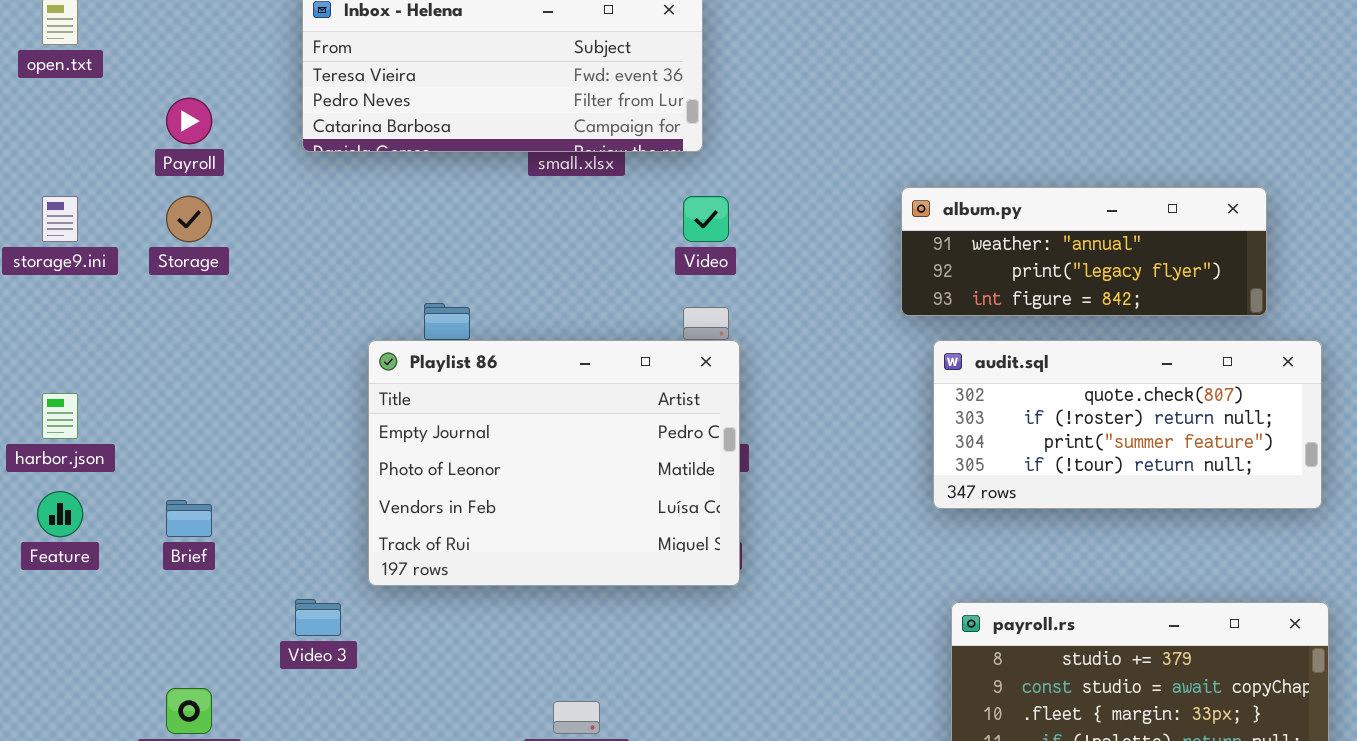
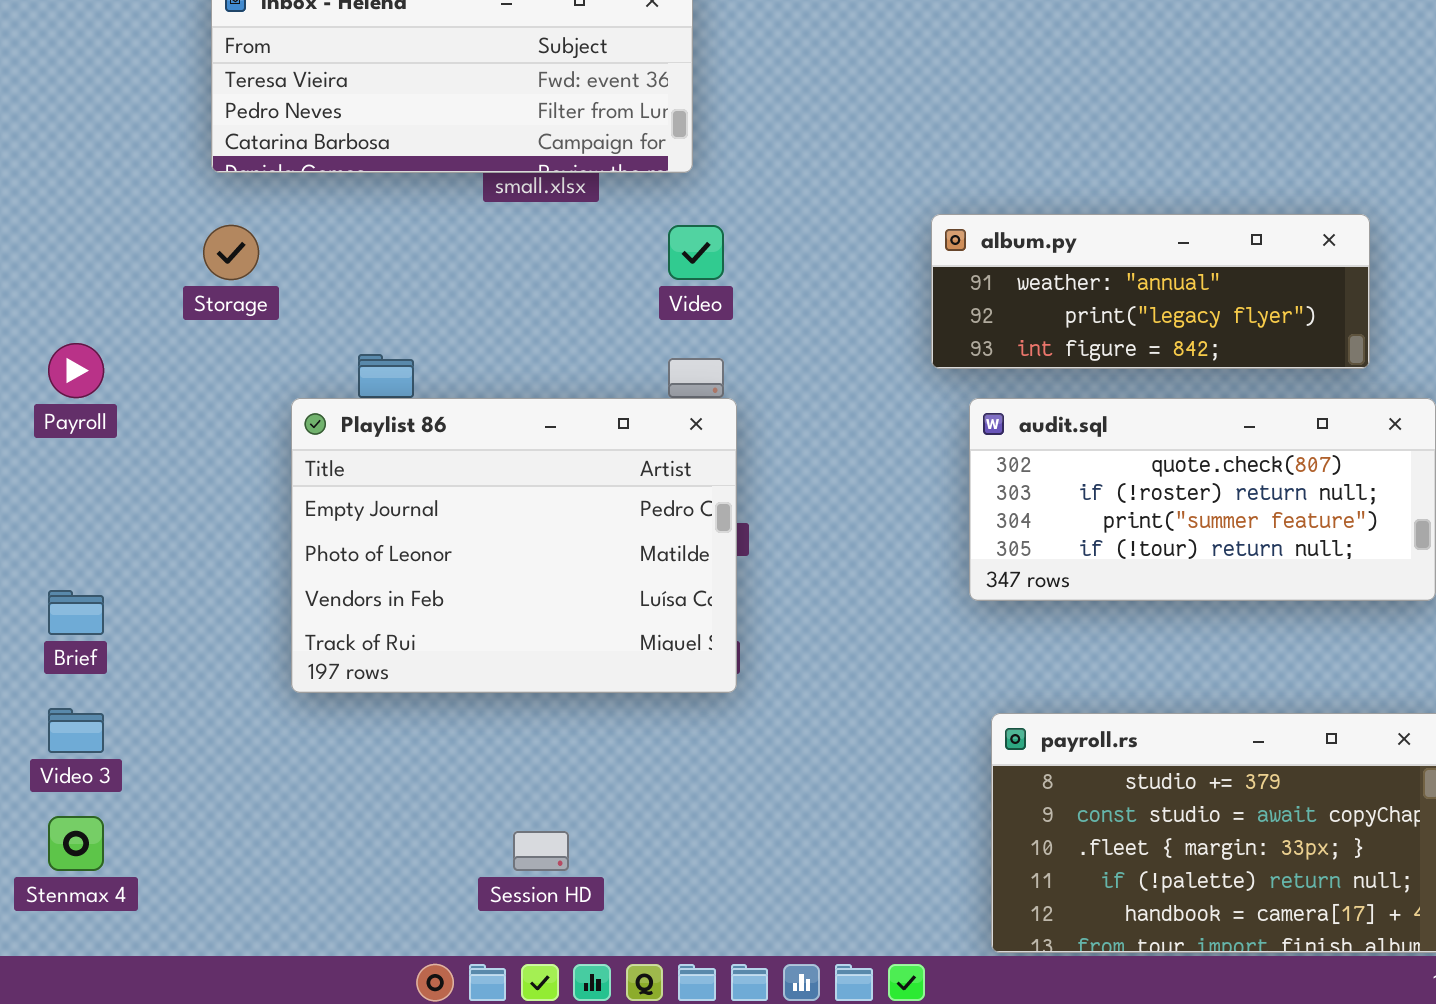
Payroll: [166,98,212,144] -> [48,343,104,398], moved
Storage: [166,196,212,242] -> [203,225,259,280], moved
Video 3: [295,599,341,636] -> [48,708,104,753], moved

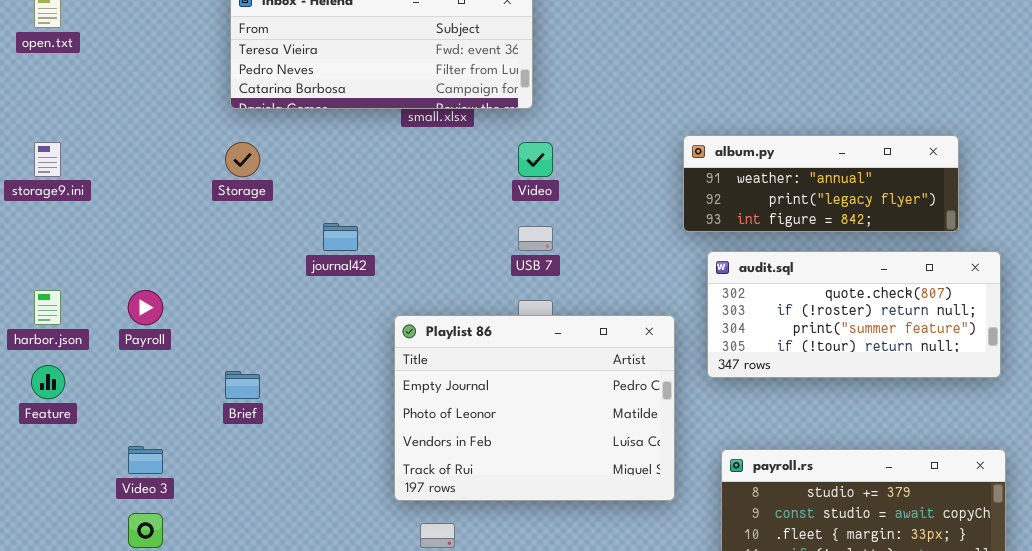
Payroll: [48,343,104,398] -> [128,290,163,325], moved
Playlist 86: [291,398,737,693] -> [394,315,675,501], moved
Brief: [48,590,104,635] -> [225,371,260,399], moved

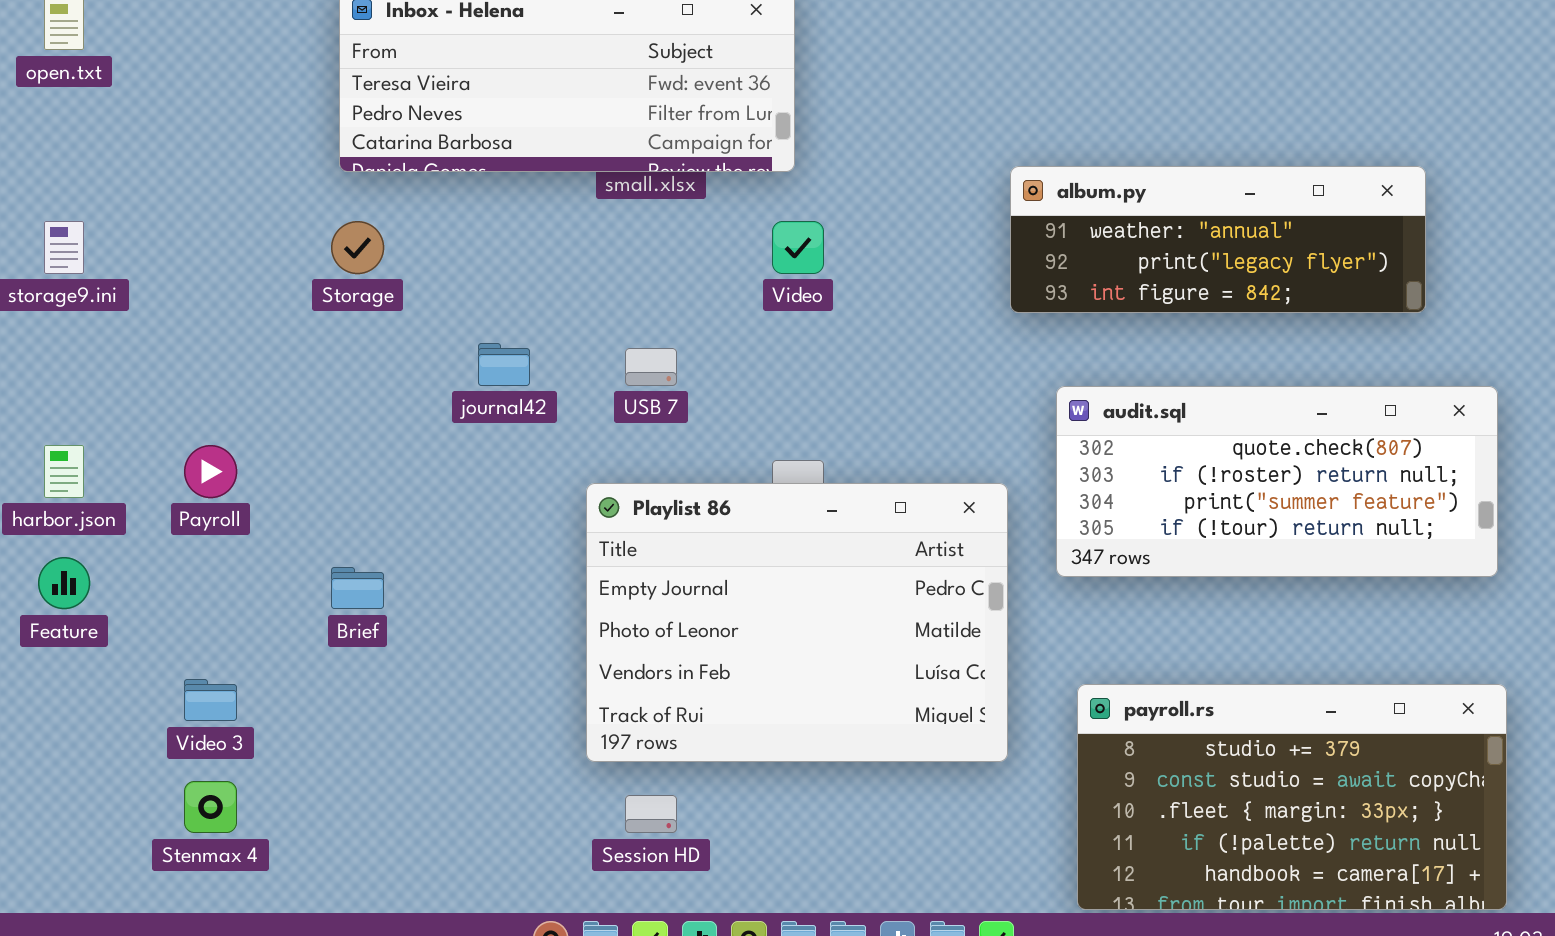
album.py: [683,135,959,232] -> [1010,166,1426,313], moved
USB 7: [518,226,553,251] -> [625,348,677,386], moved

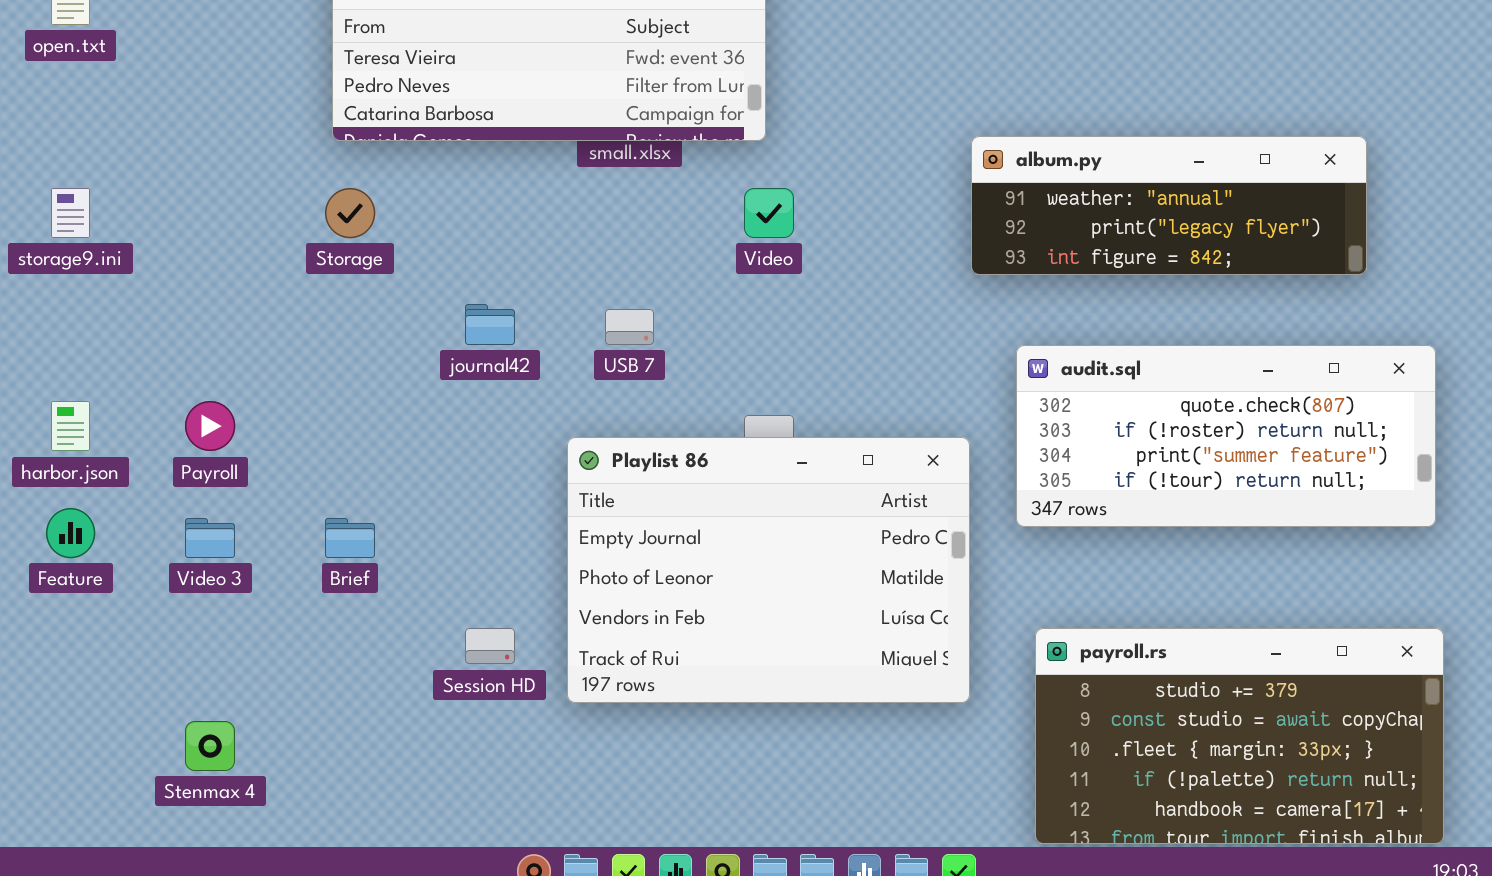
Video 3: [184,679,237,721] -> [185,518,235,558], moved
Session HD: [625,795,677,833] -> [465,628,515,664], moved

